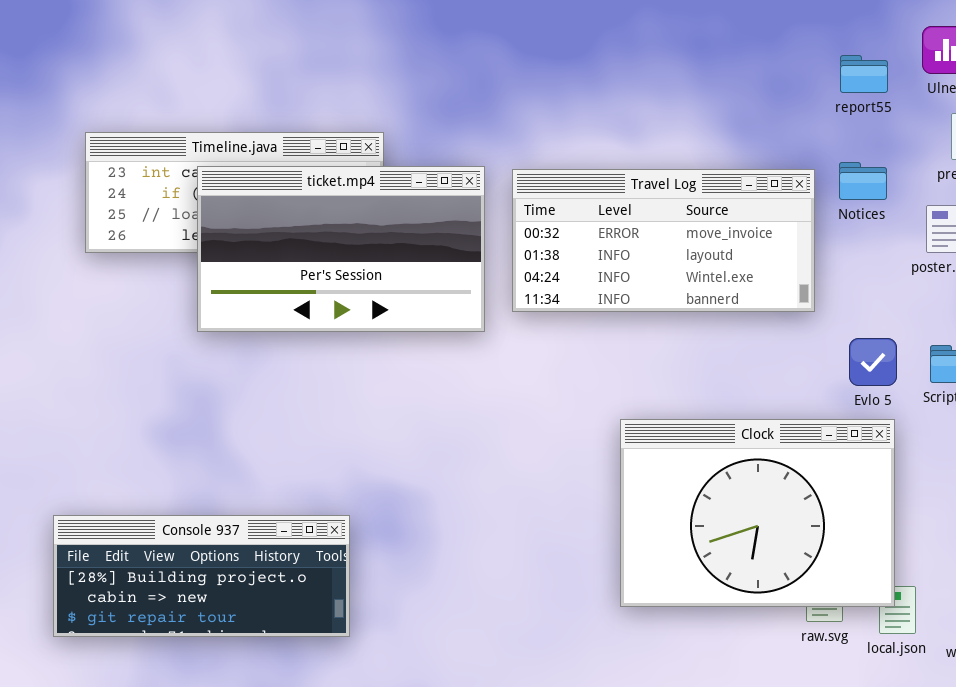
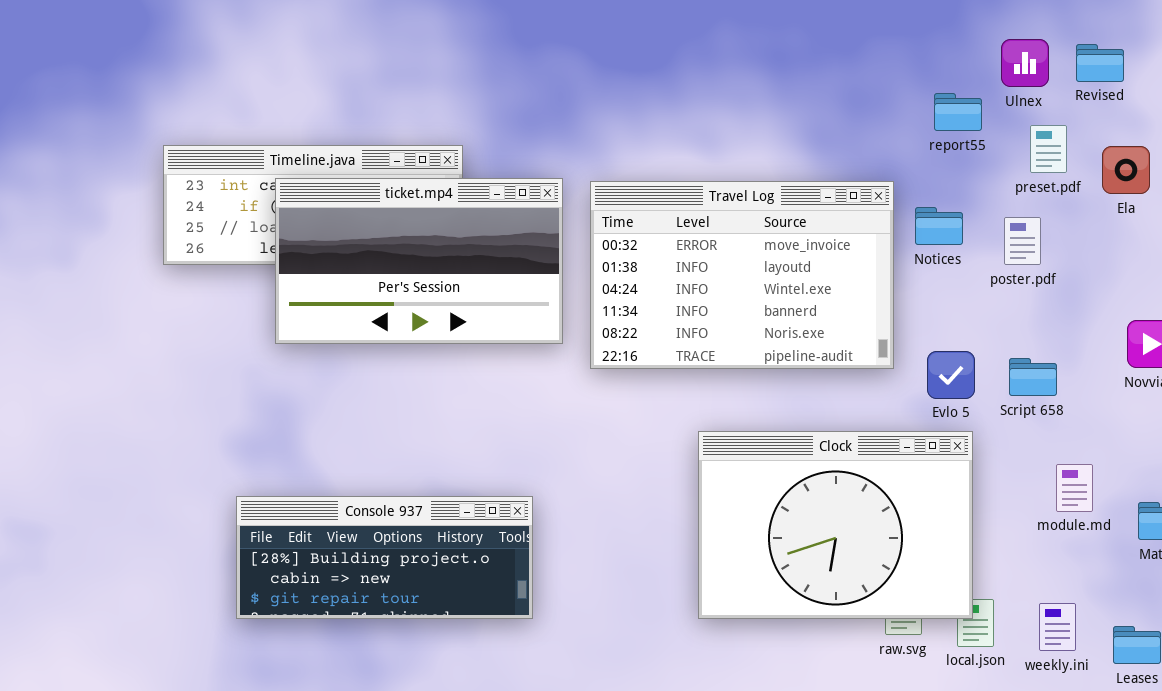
report55: [840,55,888,93] -> [934,93,982,131], moved
Notices: [839,162,887,200] -> [915,207,963,245], moved
Travel Log: [512,169,815,312] -> [590,181,894,369], resized
Console 937: [53,515,350,637] -> [236,496,533,619], moved

